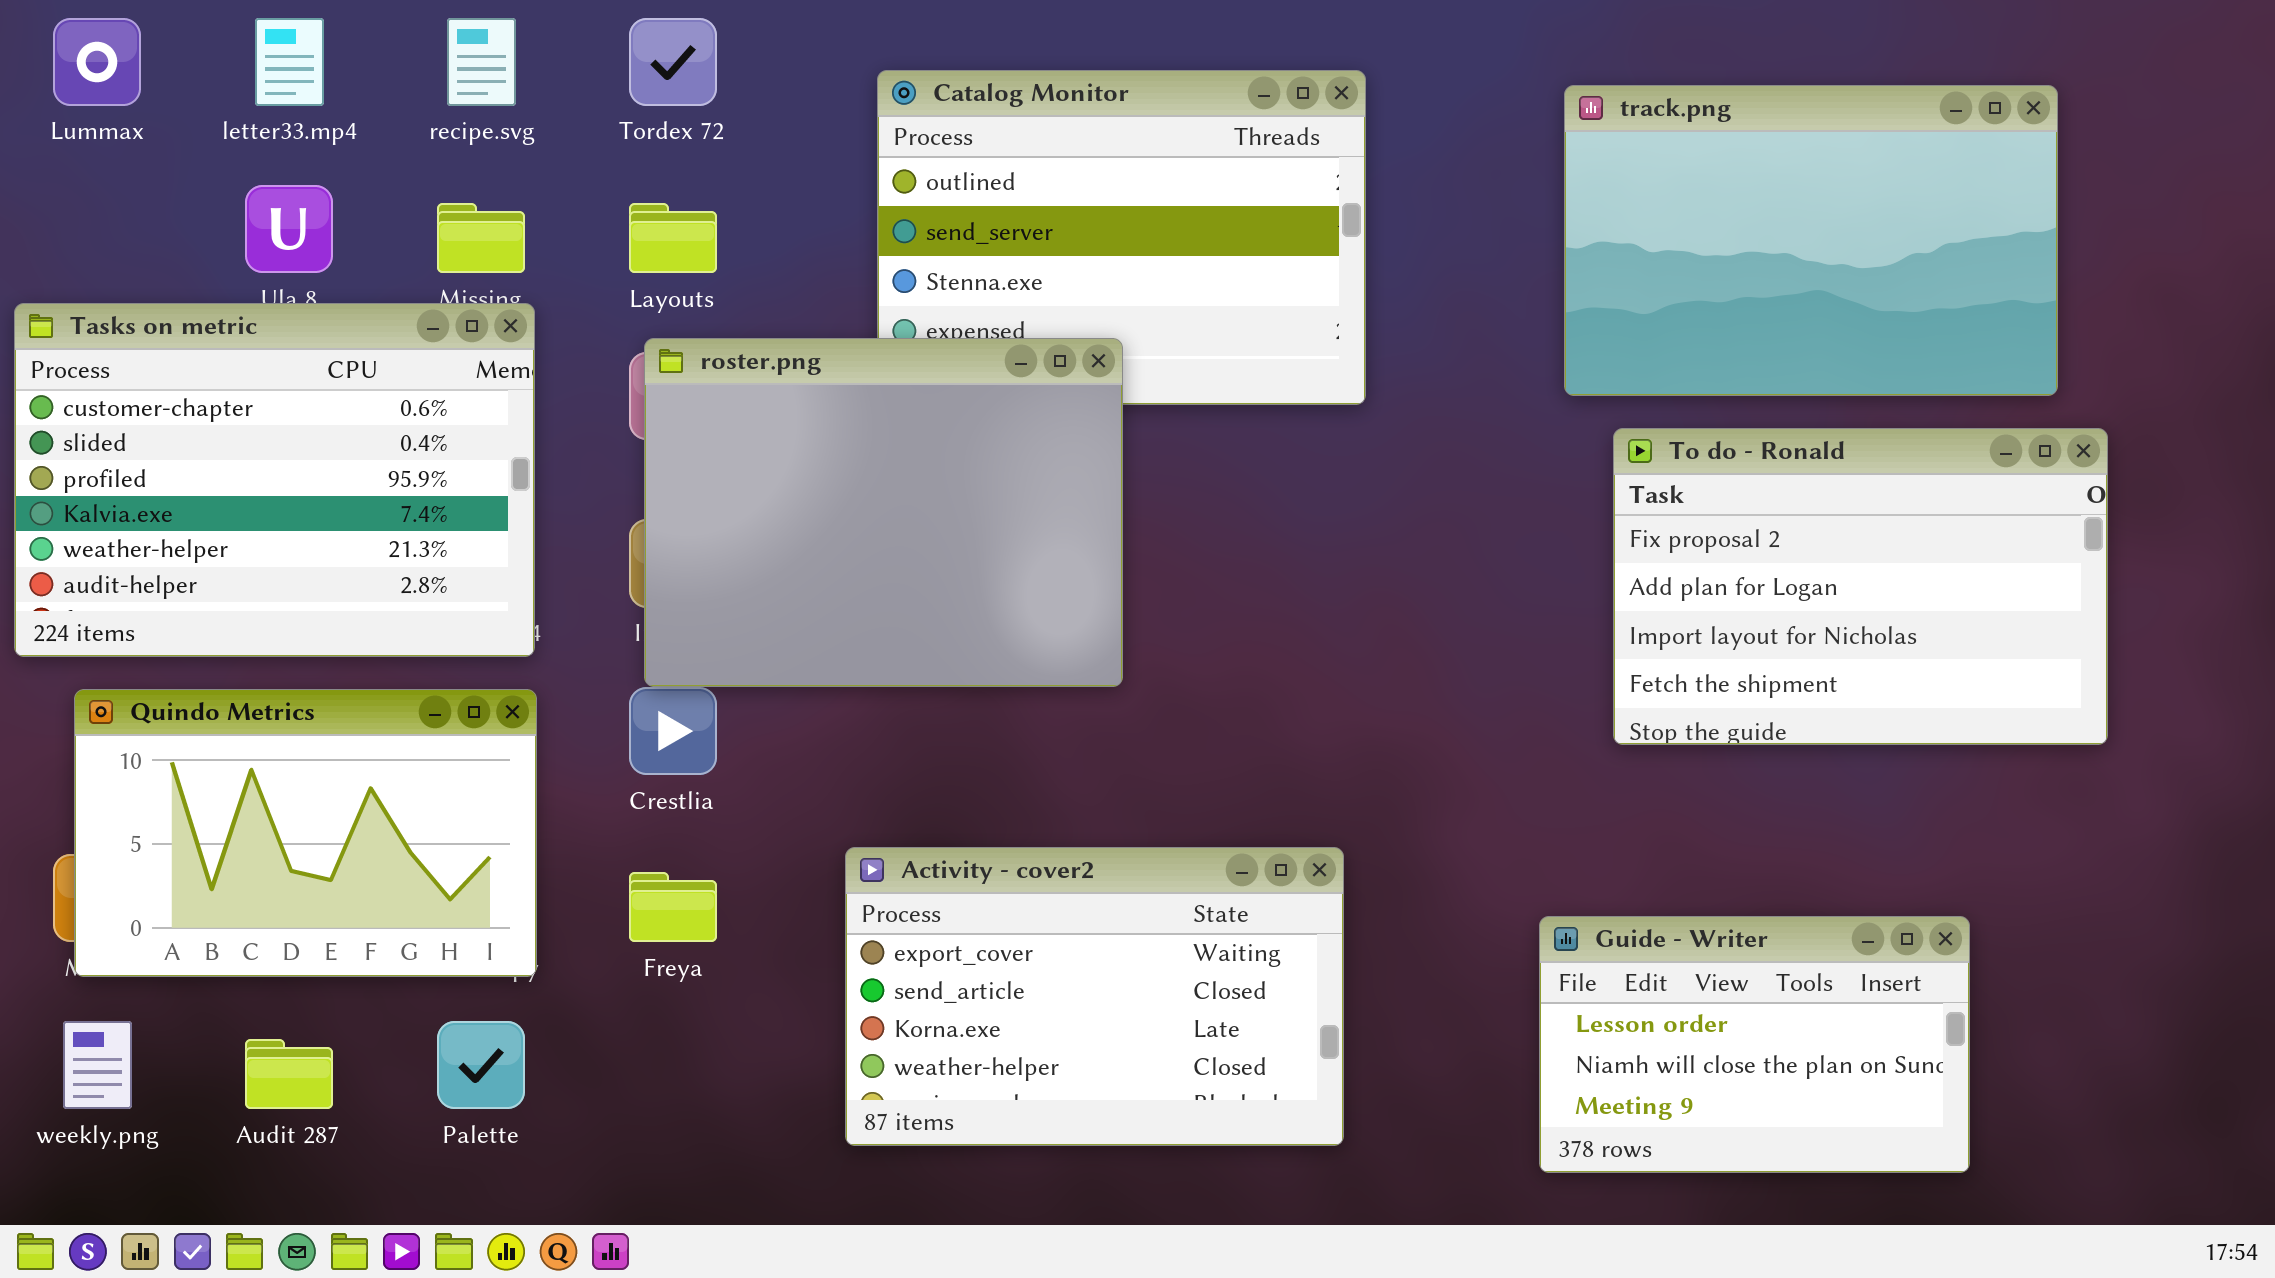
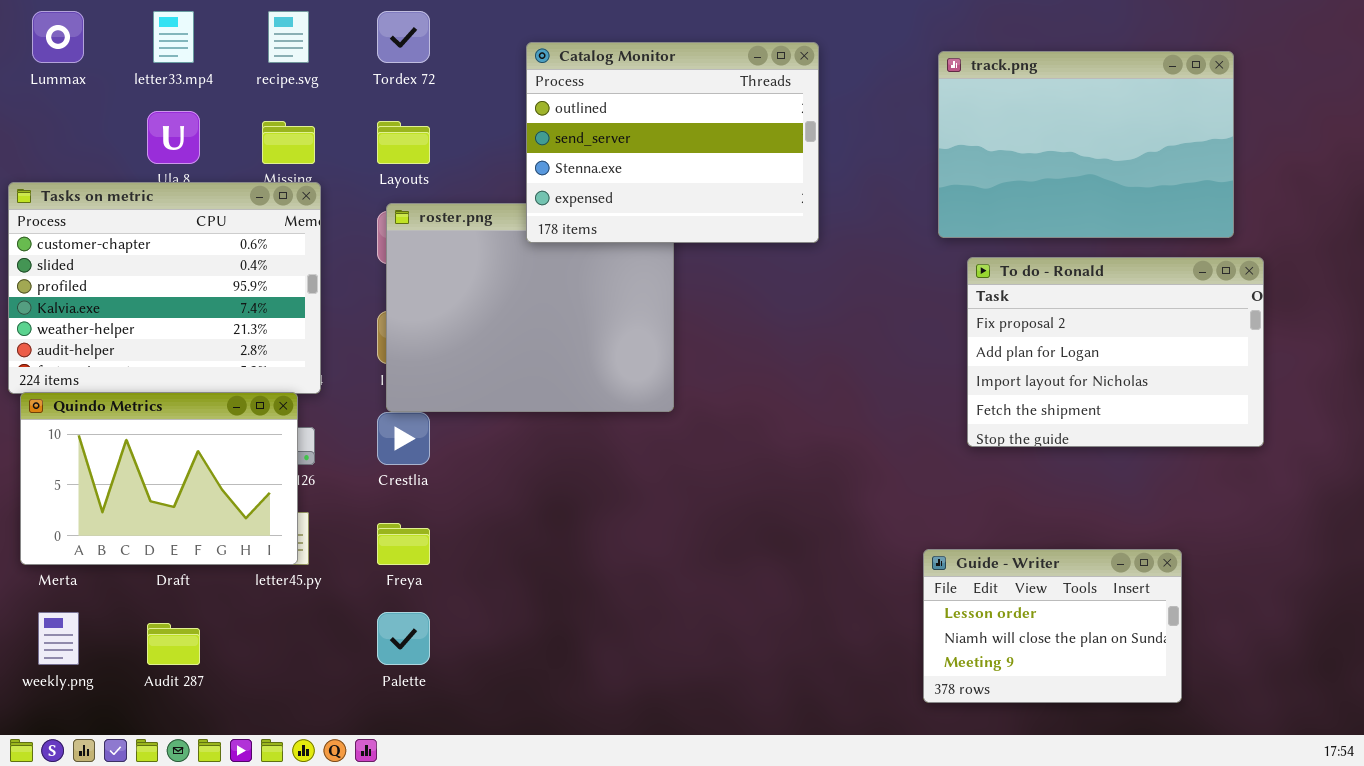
Catalog Monitor: [877,70,1366,405] -> [526,42,819,243], raised
Quindo Metrics: [74,689,537,977] -> [20,392,298,565], moved
Activity - cover2: [845,847,1344,1146] -> none, closed
Palette: [437,1021,525,1109] -> [377,612,430,665], moved

